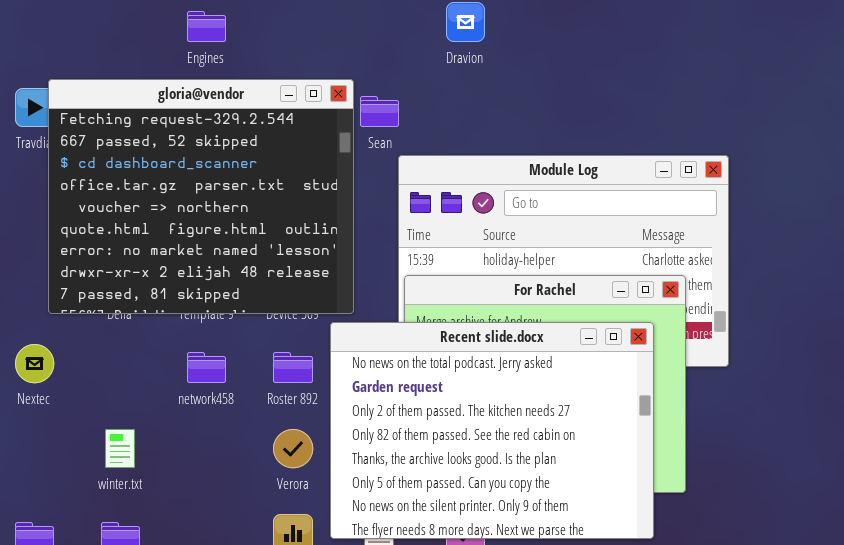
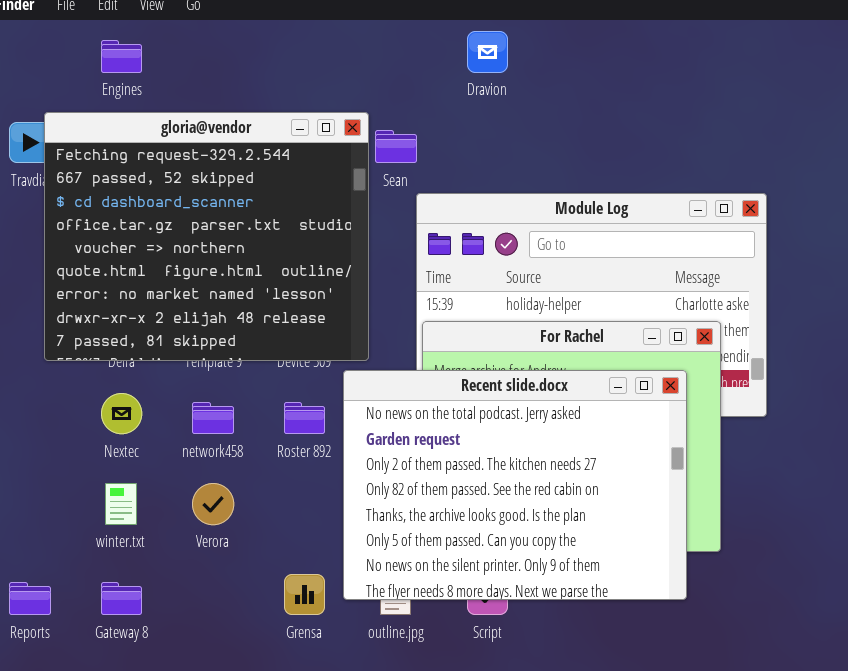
Engines: [187,11,226,42] -> [101,40,142,73], moved
Nextec: [15,344,54,383] -> [101,393,142,434], moved
Verora: [273,429,313,468] -> [192,483,234,525], moved

